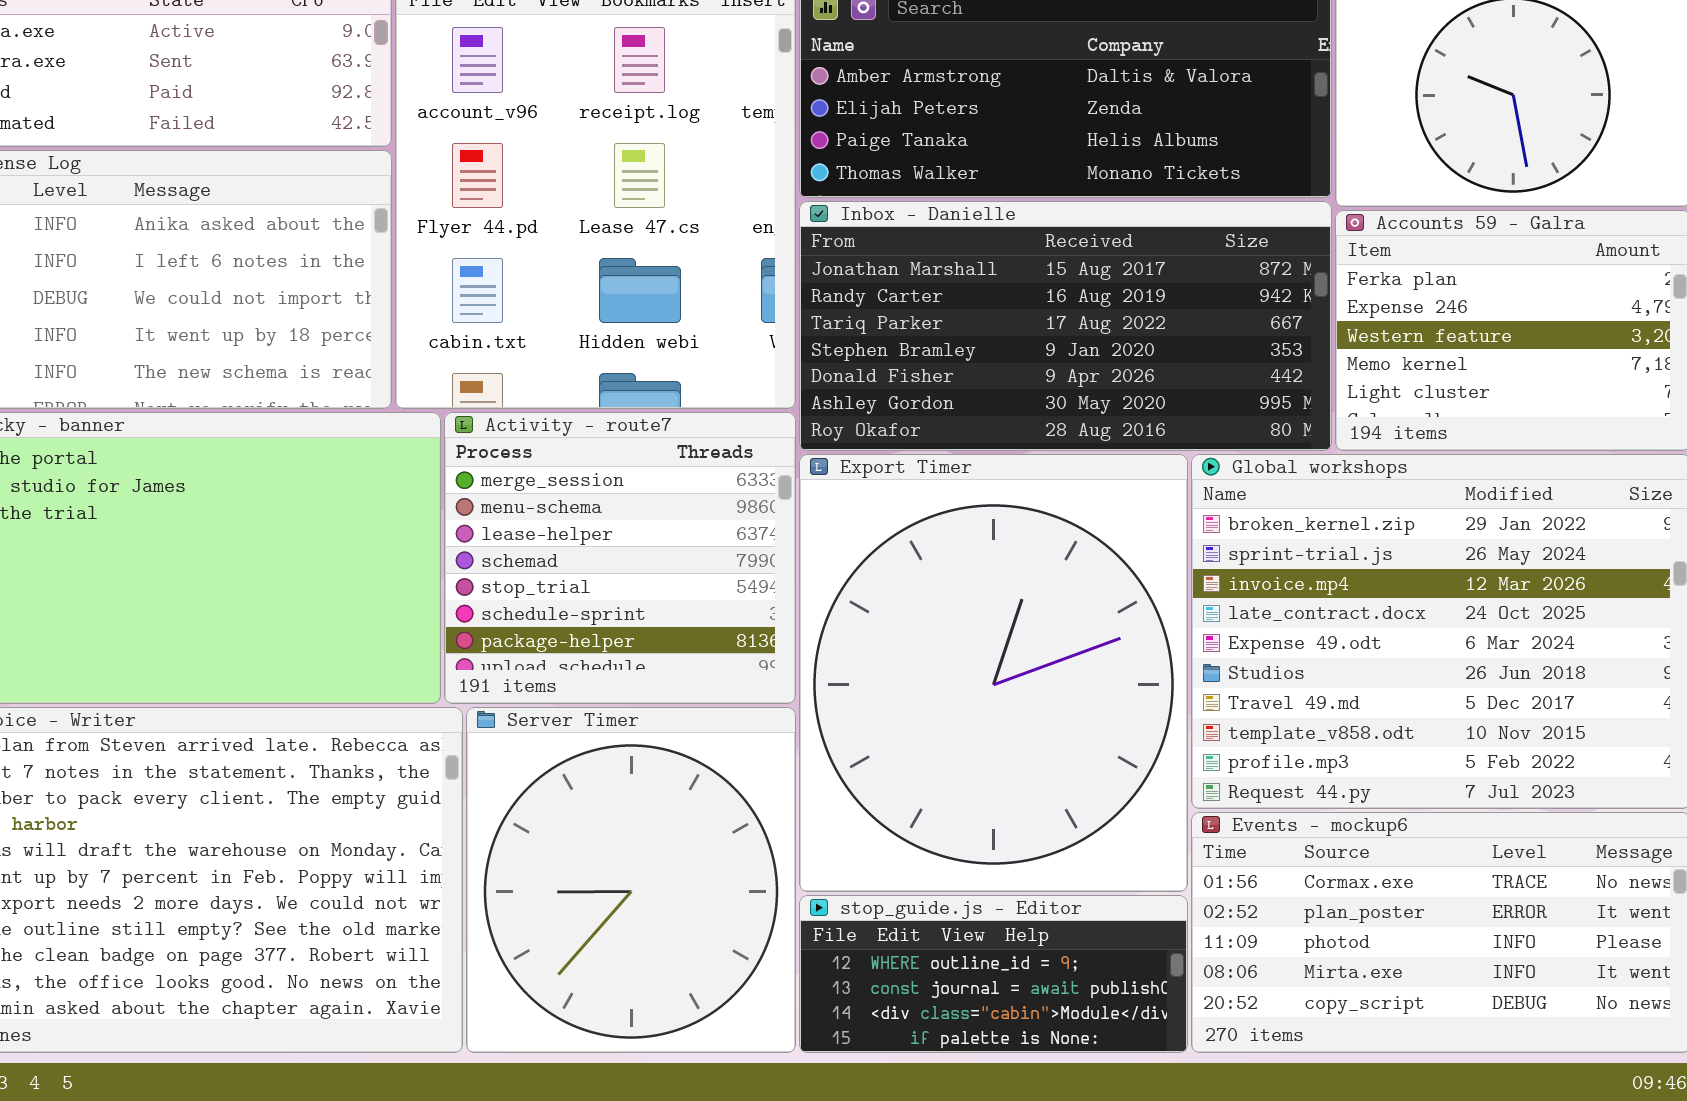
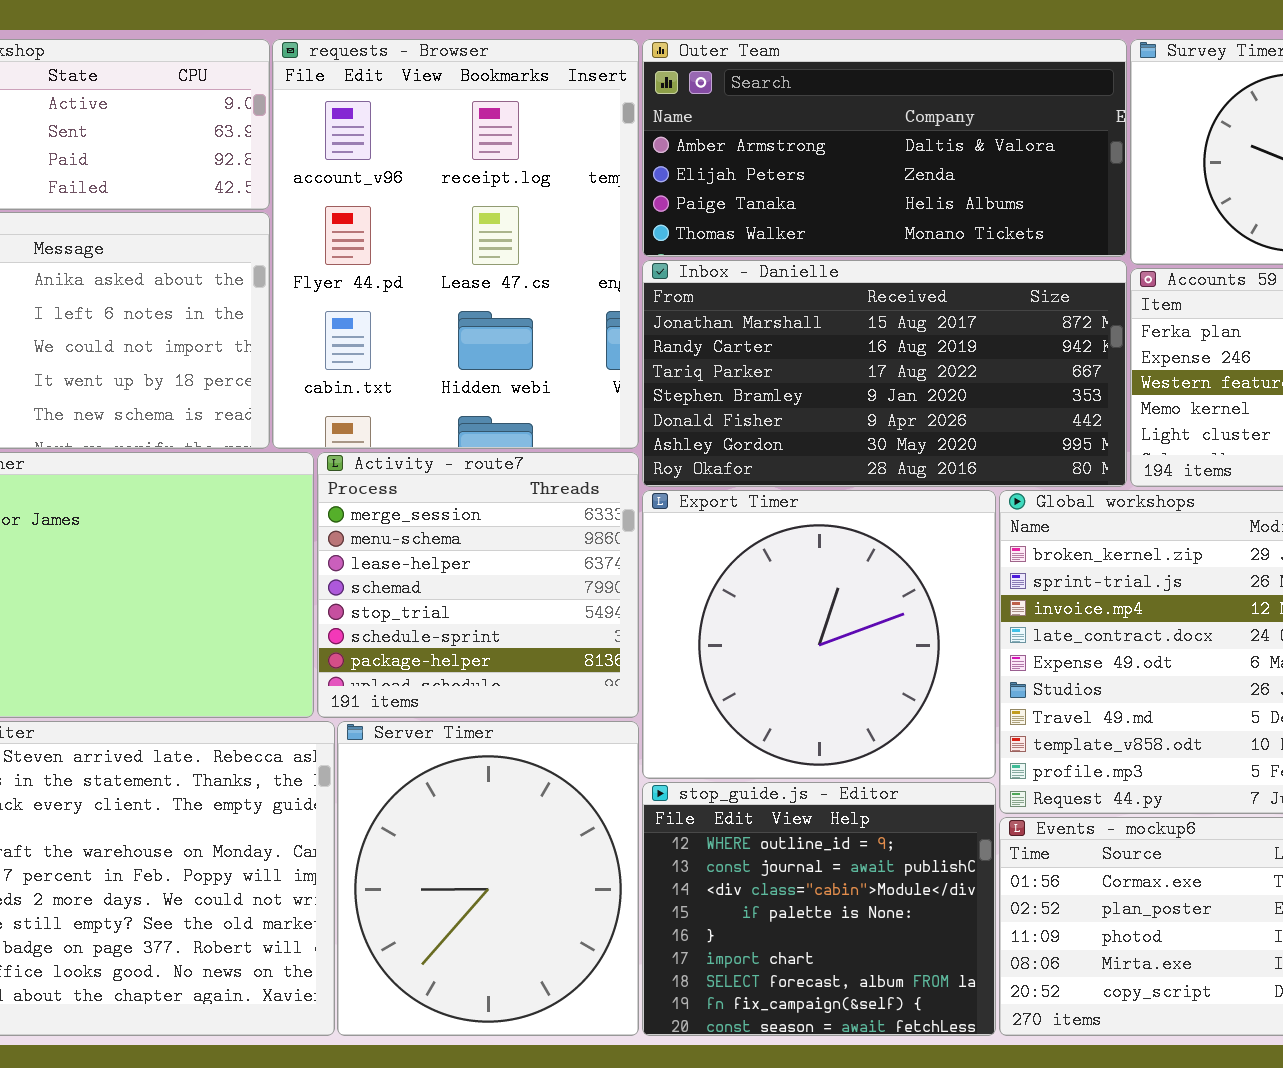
Export Timer: [799,454,1188,892] -> [642,490,996,779], resized
stop_guide.js - Editor: [799,895,1188,1053] -> [642,782,996,1036], resized

